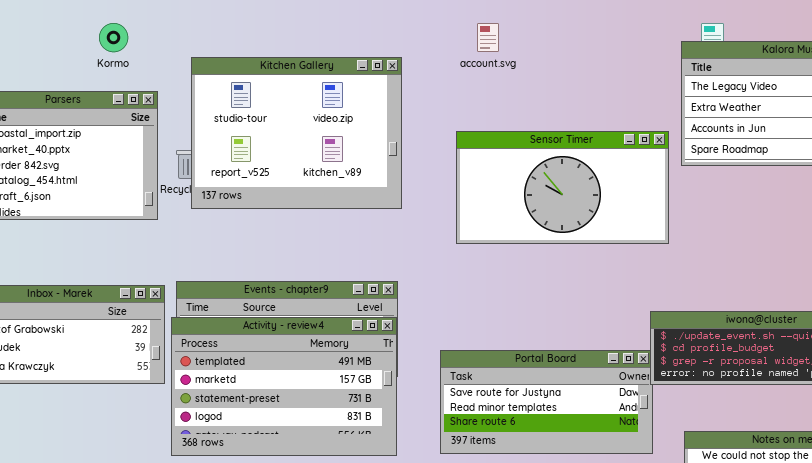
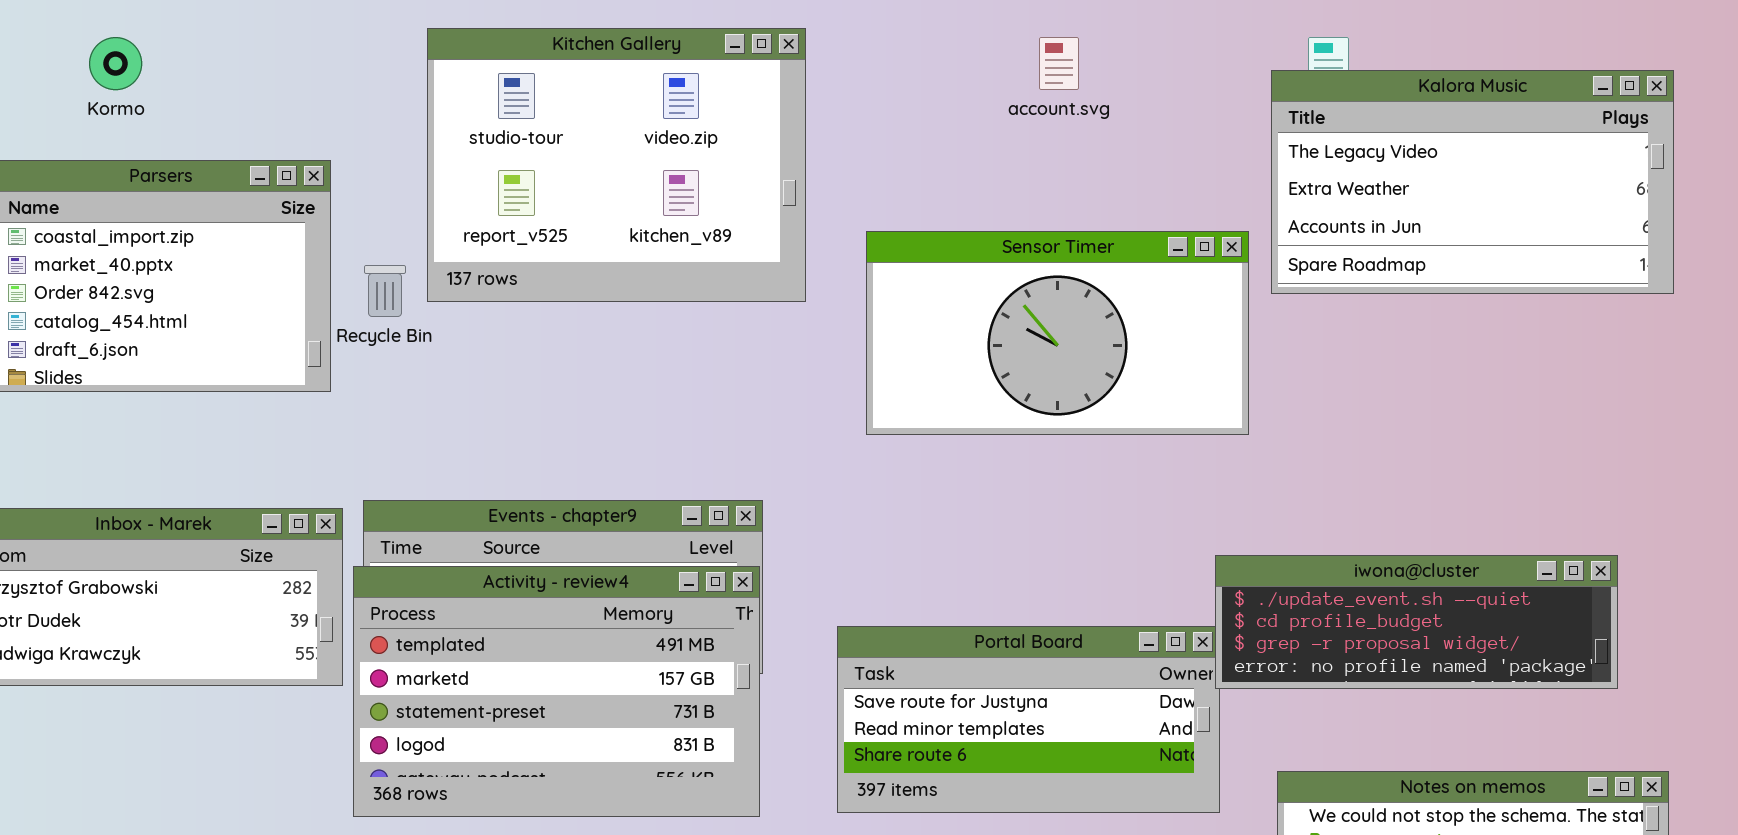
Kormo: [99,23,128,52] -> [89,37,142,90], moved
account.svg: [477,23,499,52] -> [1039,37,1079,90], moved
Kitchen Gallery: [191,57,402,209] -> [427,28,806,302], moved

